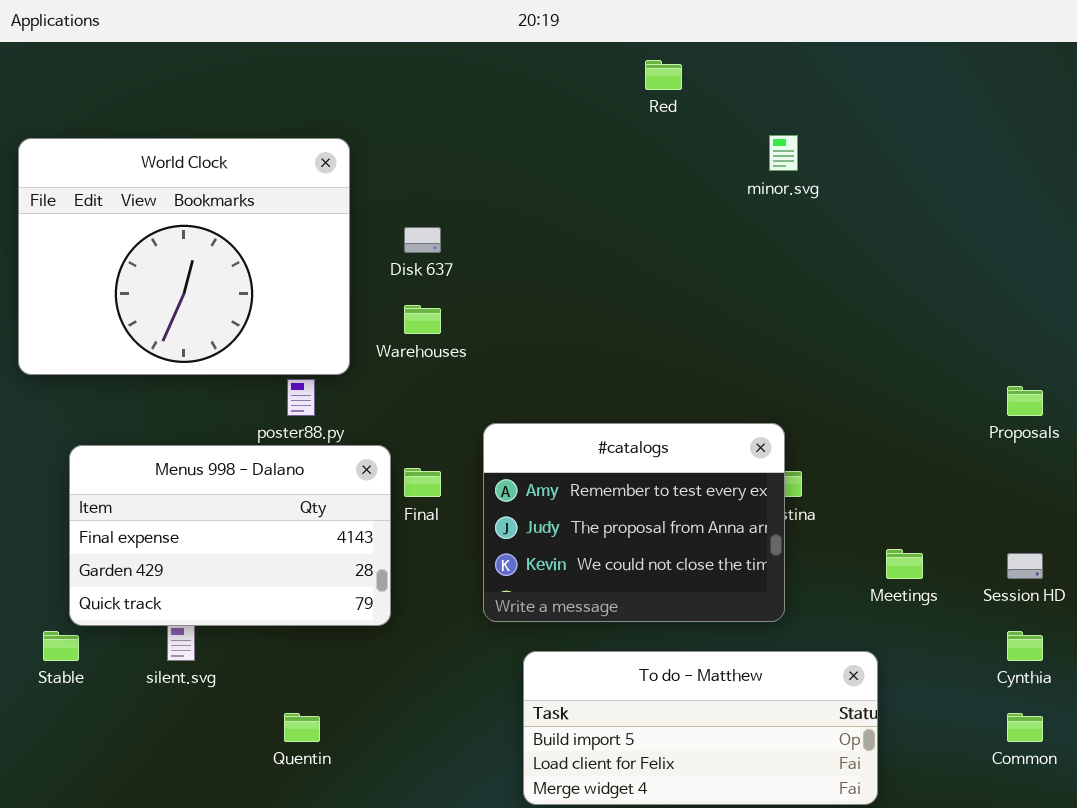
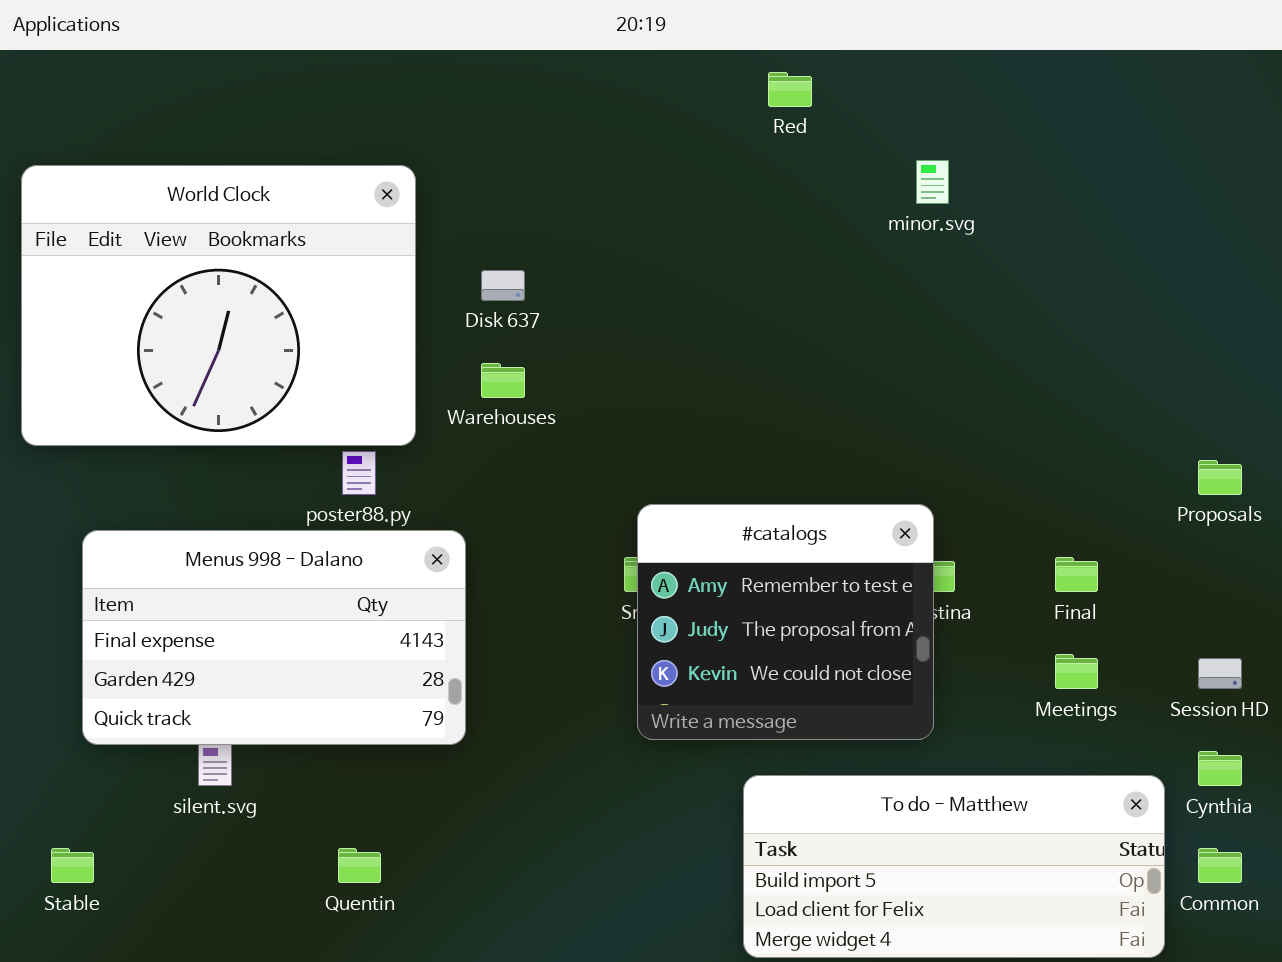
#catalogs: [483,423,785,622] -> [637,504,934,740], resized
Final: [404,468,441,497] -> [1055,557,1098,592], moved
Stable: [43,631,79,661] -> [51,848,94,883], moved
To do - Matthew: [523,651,878,805] -> [743,775,1165,958], moved

